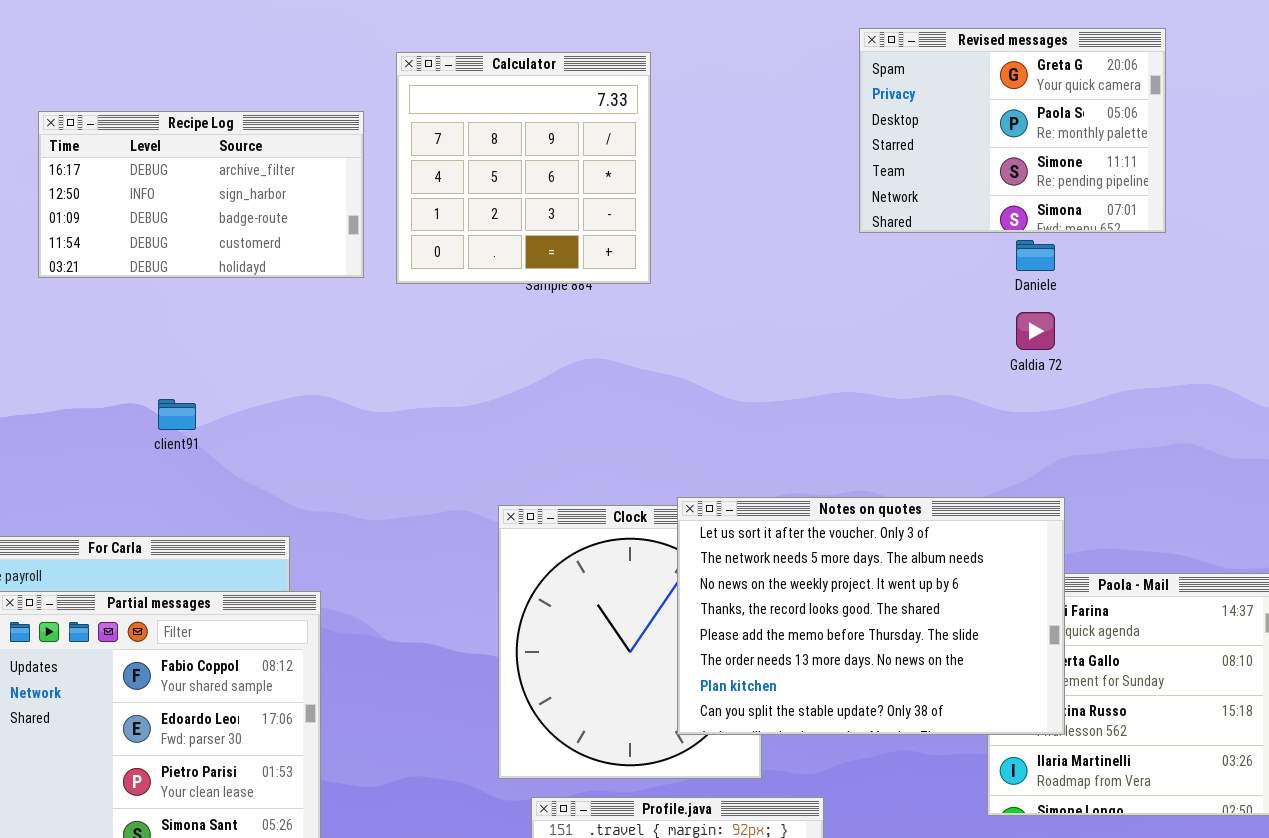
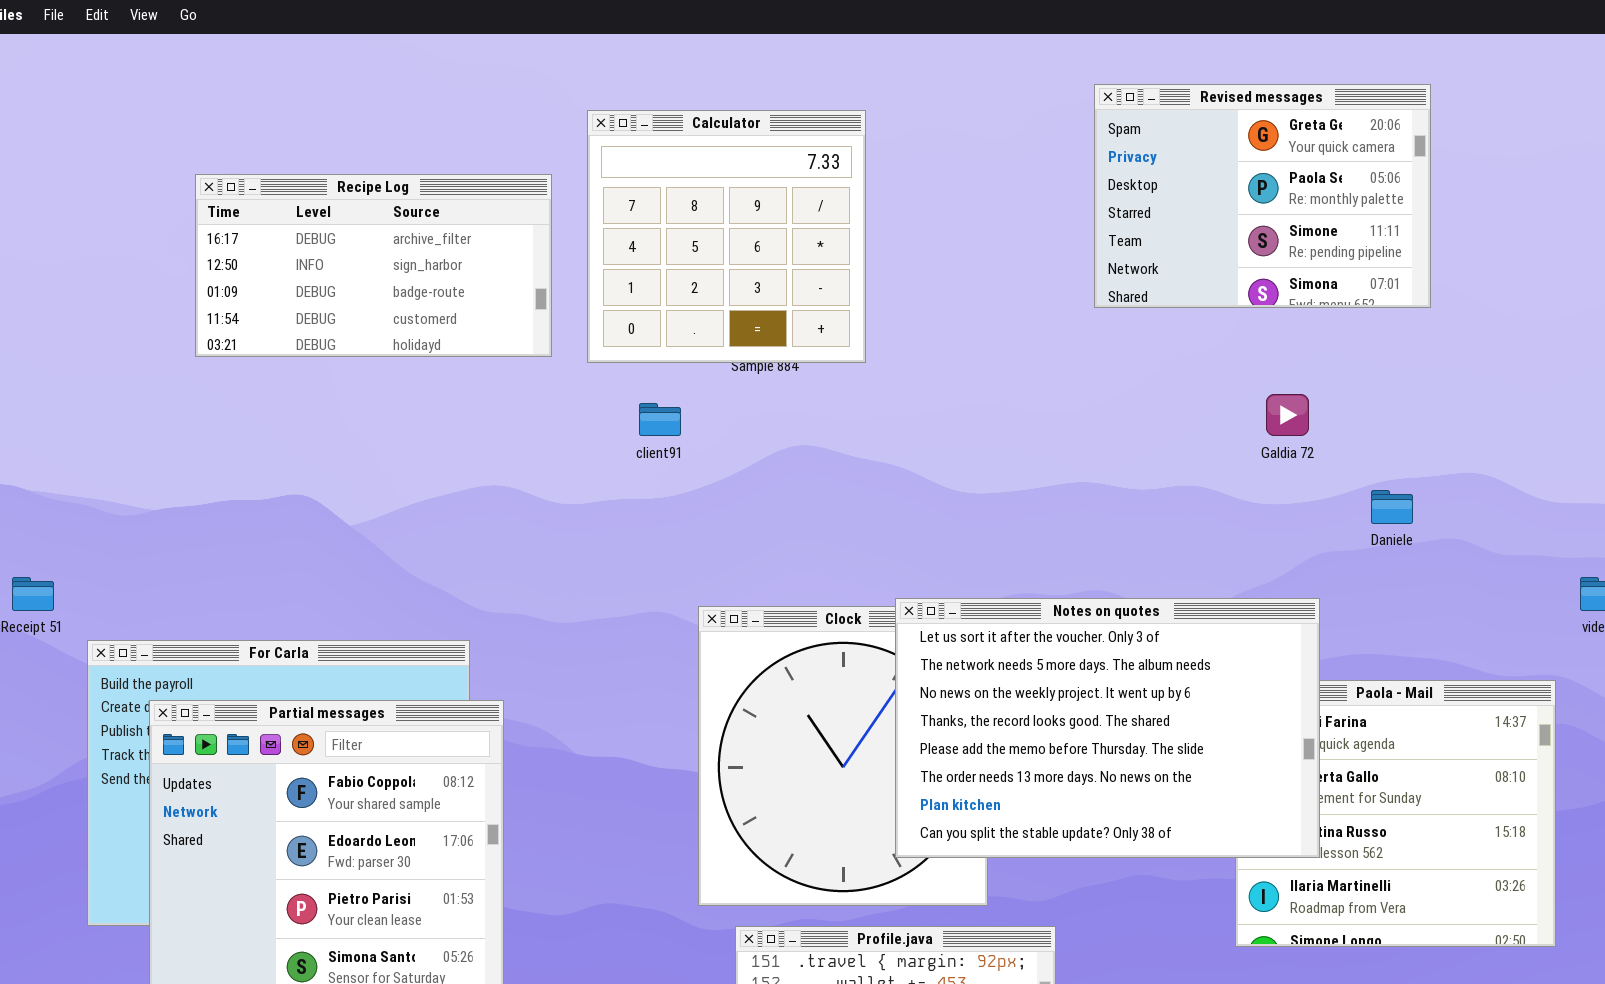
Daniele: [1016,240,1055,271] -> [1371,490,1413,524], moved
client91: [158,399,196,430] -> [639,403,681,436], moved

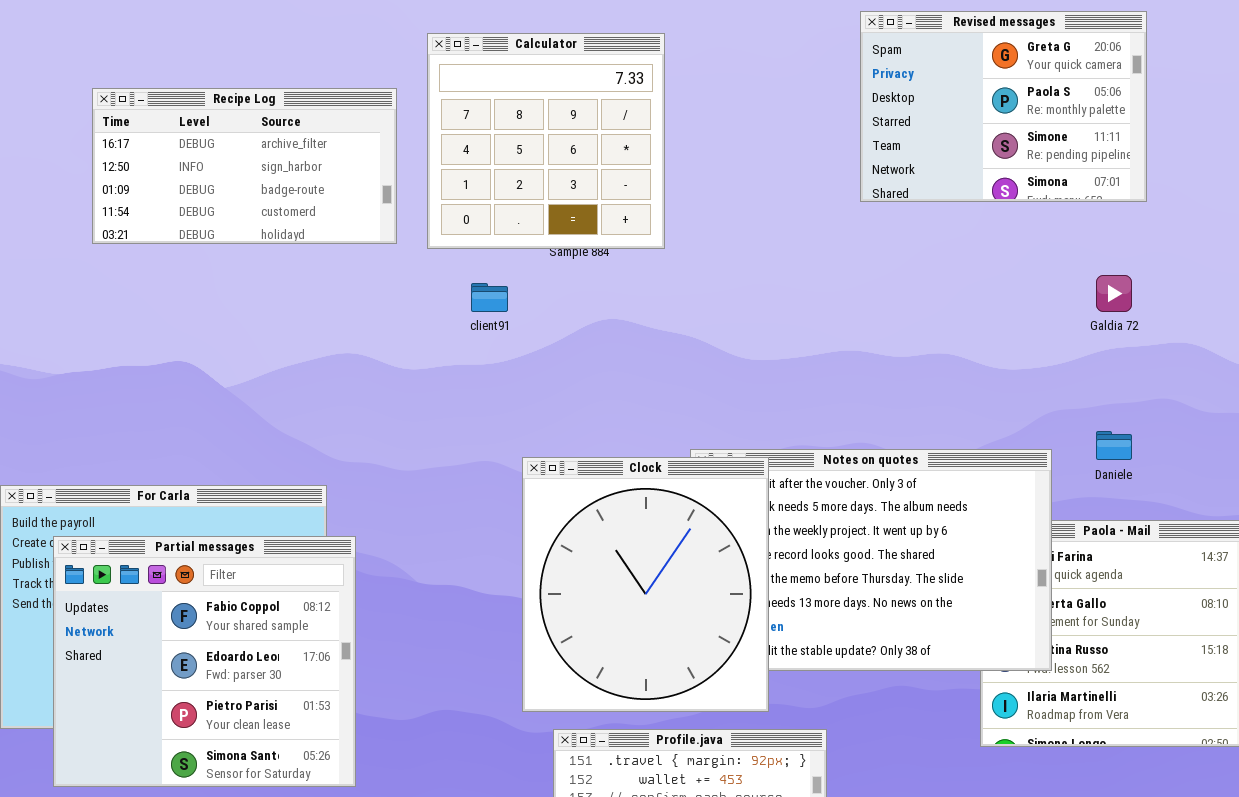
Galdia 72: [1266,394,1309,436] -> [1096,275,1132,312], moved
Daniele: [1371,490,1413,524] -> [1096,431,1132,460], moved
Clock: [698,606,988,906] -> [522,457,769,712], raised

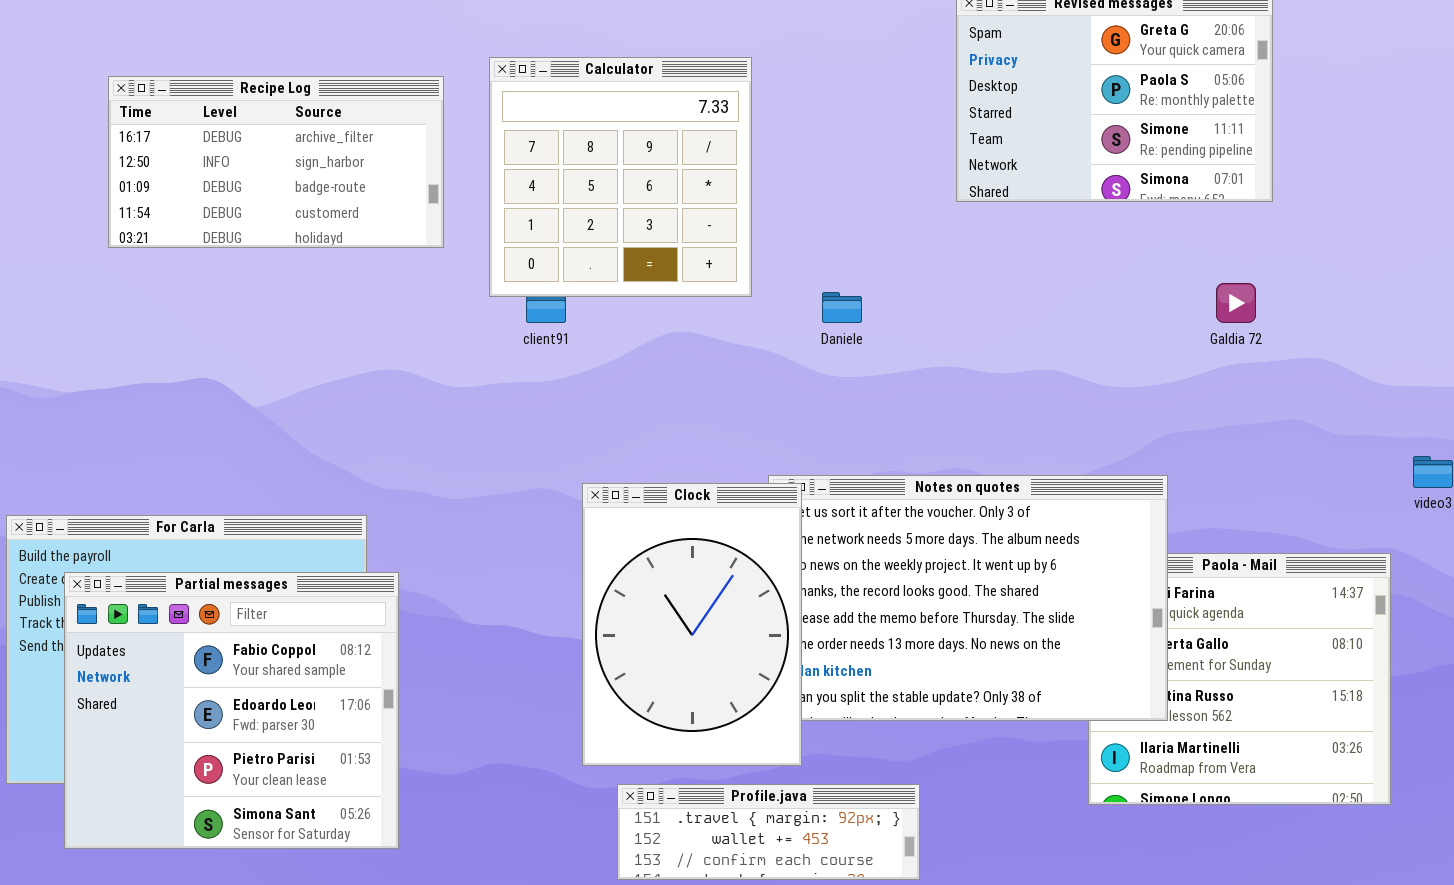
Calculator: [427,33,665,249] -> [489,57,752,297], moved
Daniele: [1096,431,1132,460] -> [822,292,862,323], moved
Clock: [522,457,769,712] -> [582,483,802,766], resized

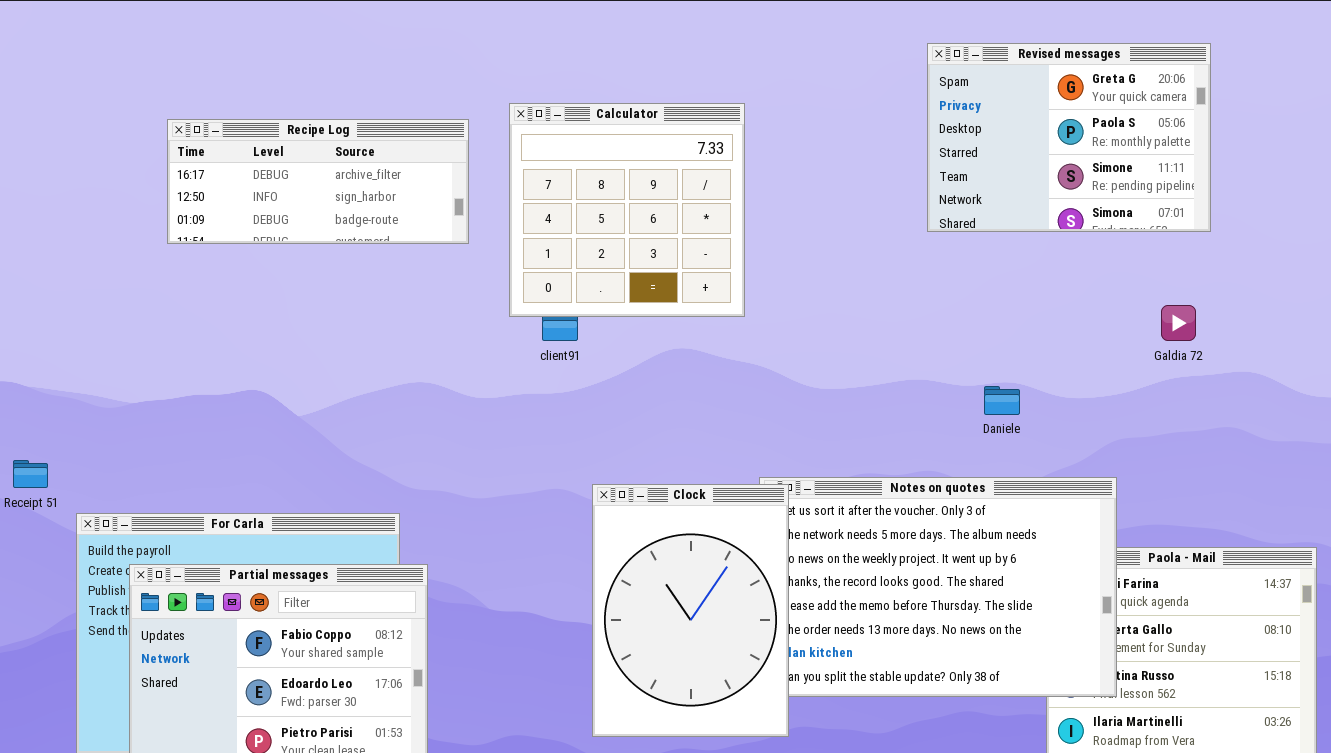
Recipe Log: [108,76,444,248] -> [167,119,469,244], resized
Daniele: [822,292,862,323] -> [984,386,1020,415], moved

